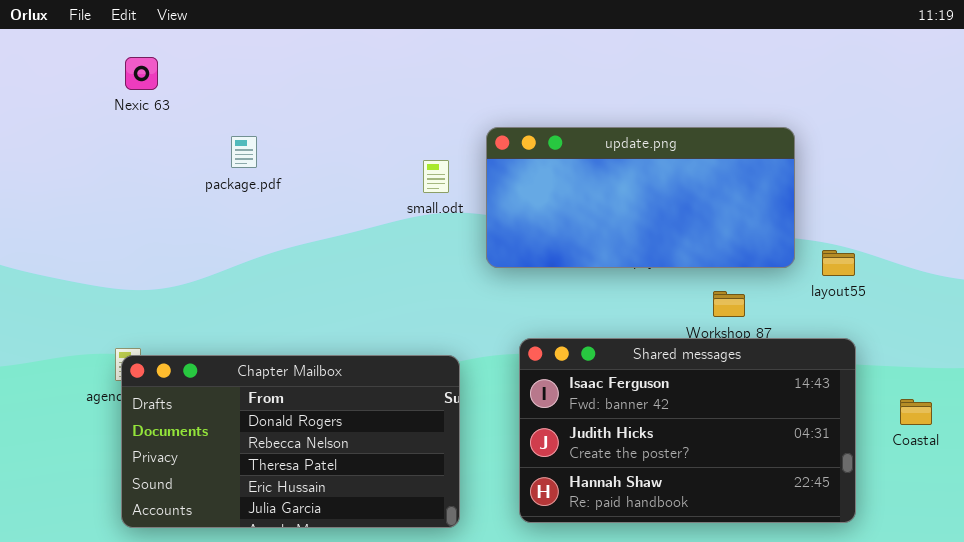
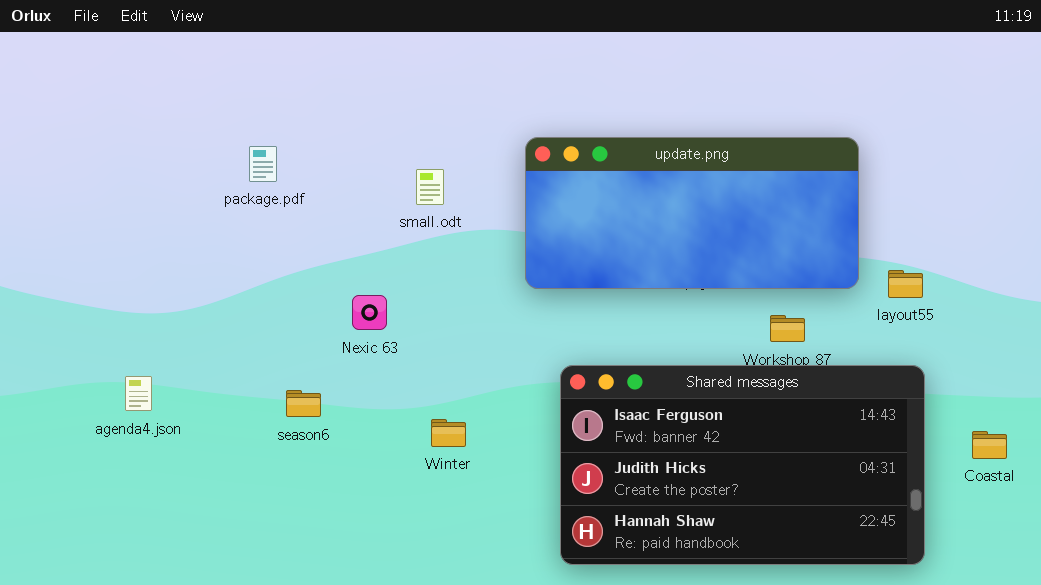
Nexic 63: [125,57,158,90] -> [352,295,387,330], moved
small.odt: [423,160,449,193] -> [416,169,444,205], moved
Chapter Mailbox: [121,355,460,528] -> none, closed

